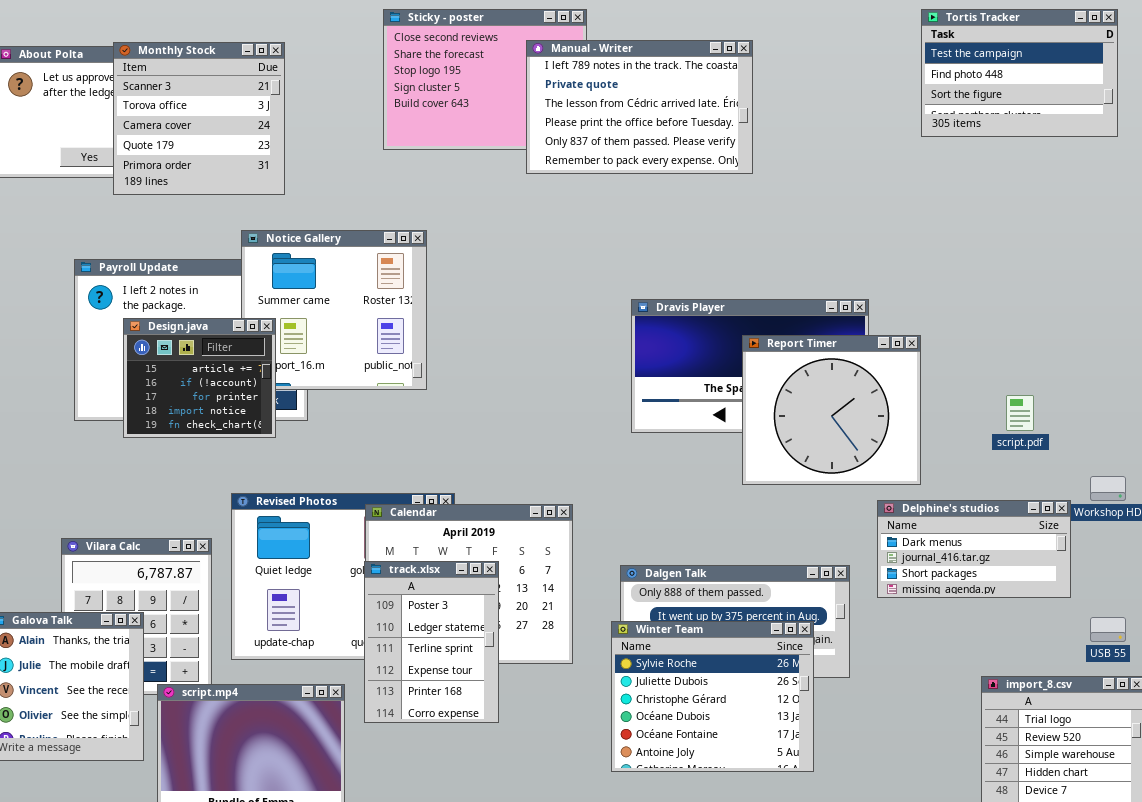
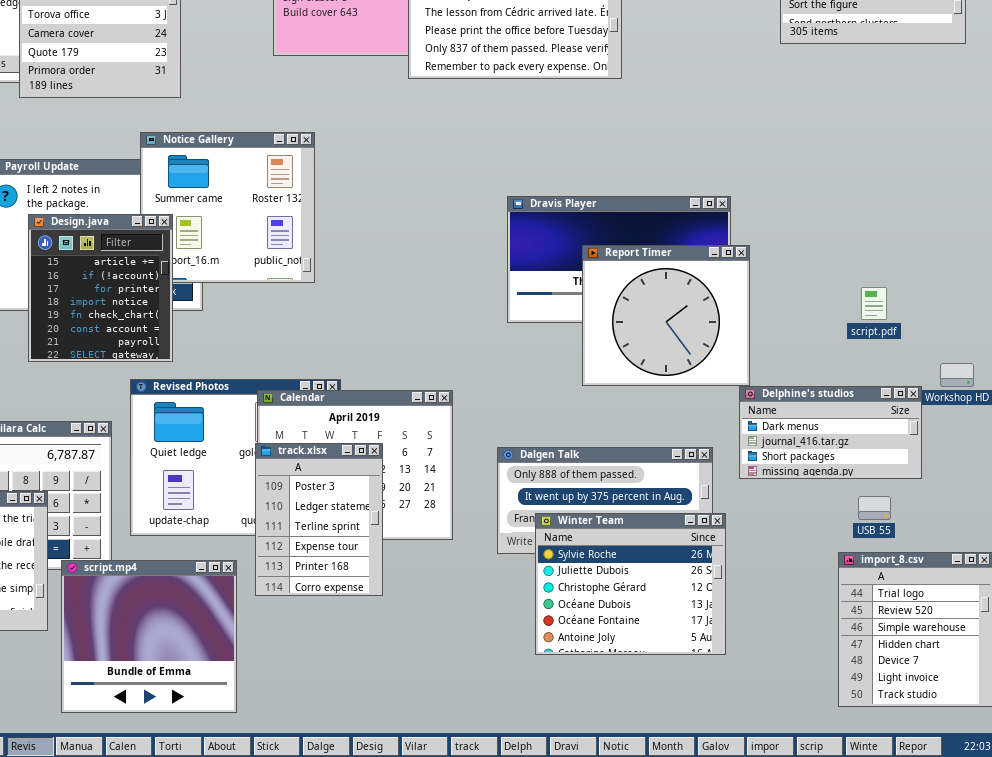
Design.java: [123,318,276,438] -> [28,214,173,362], resized
Report Timer: [742,335,921,485] -> [582,245,750,386], moved
USB 55: [1090,617,1126,642] -> [858,496,891,520], moved
Winter Team: [611,621,814,772] -> [535,513,726,655], moved

